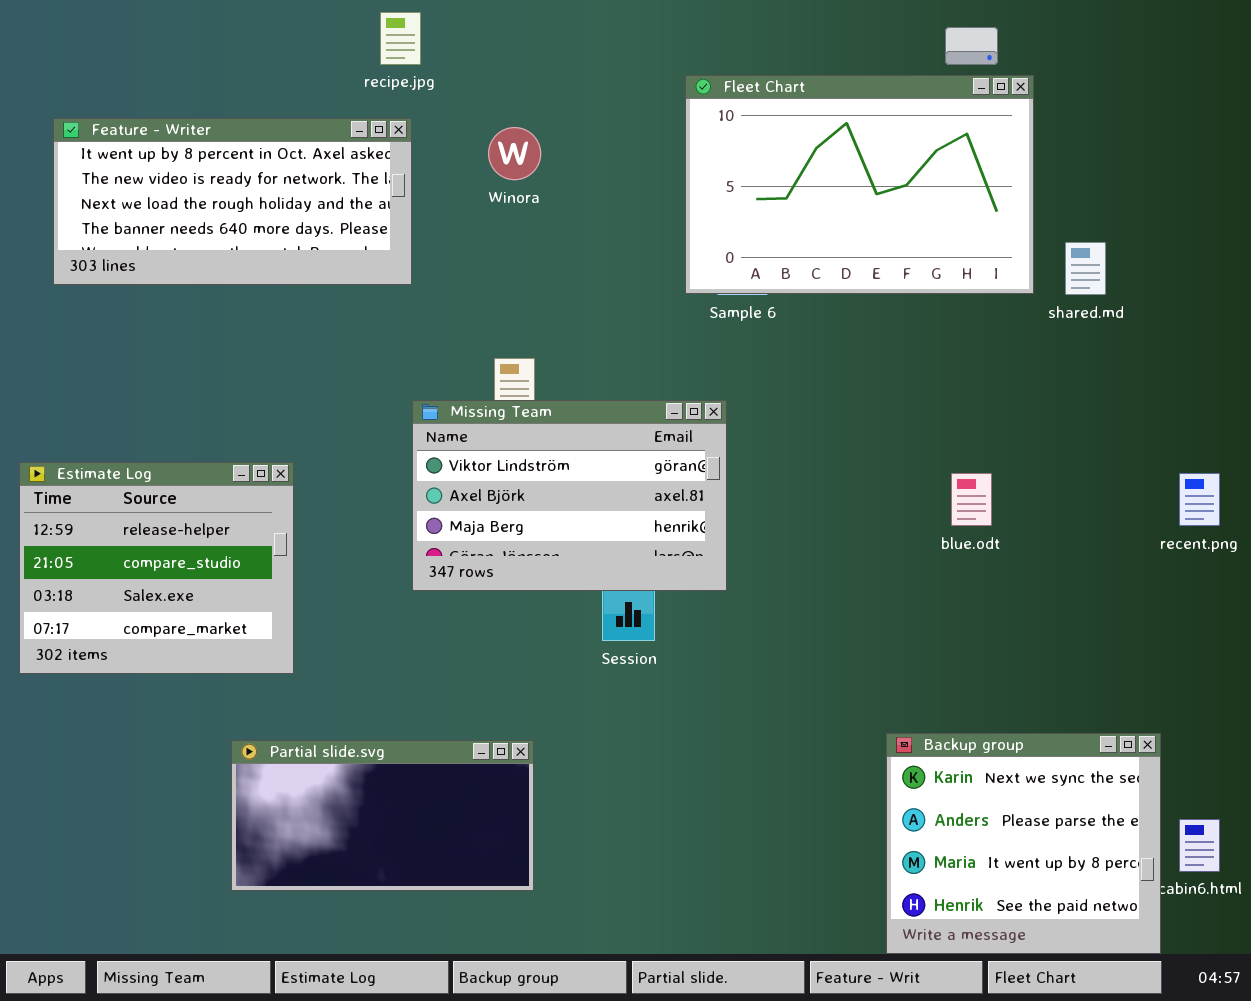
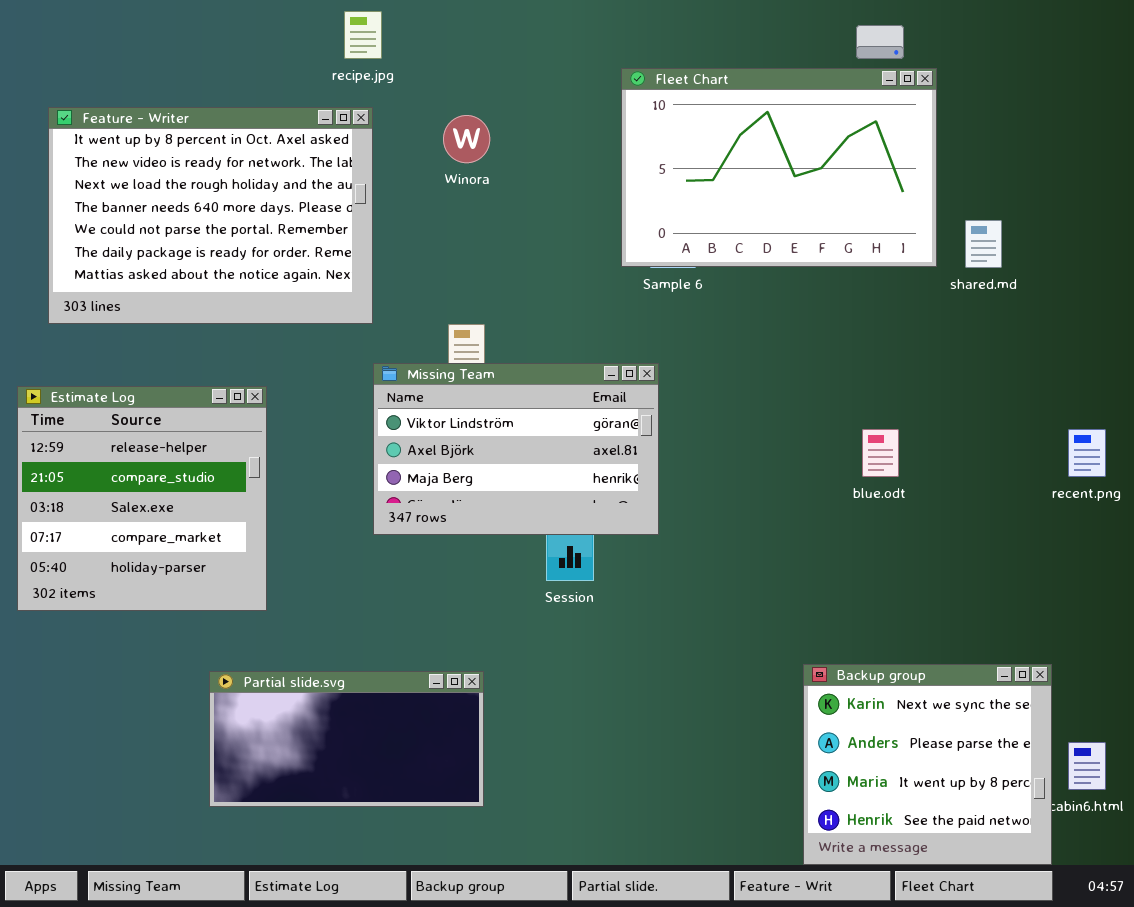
Feature - Writer: [53,118,412,285] -> [48,107,373,324], resized
Estimate Log: [19,462,294,674] -> [17,386,267,611], resized

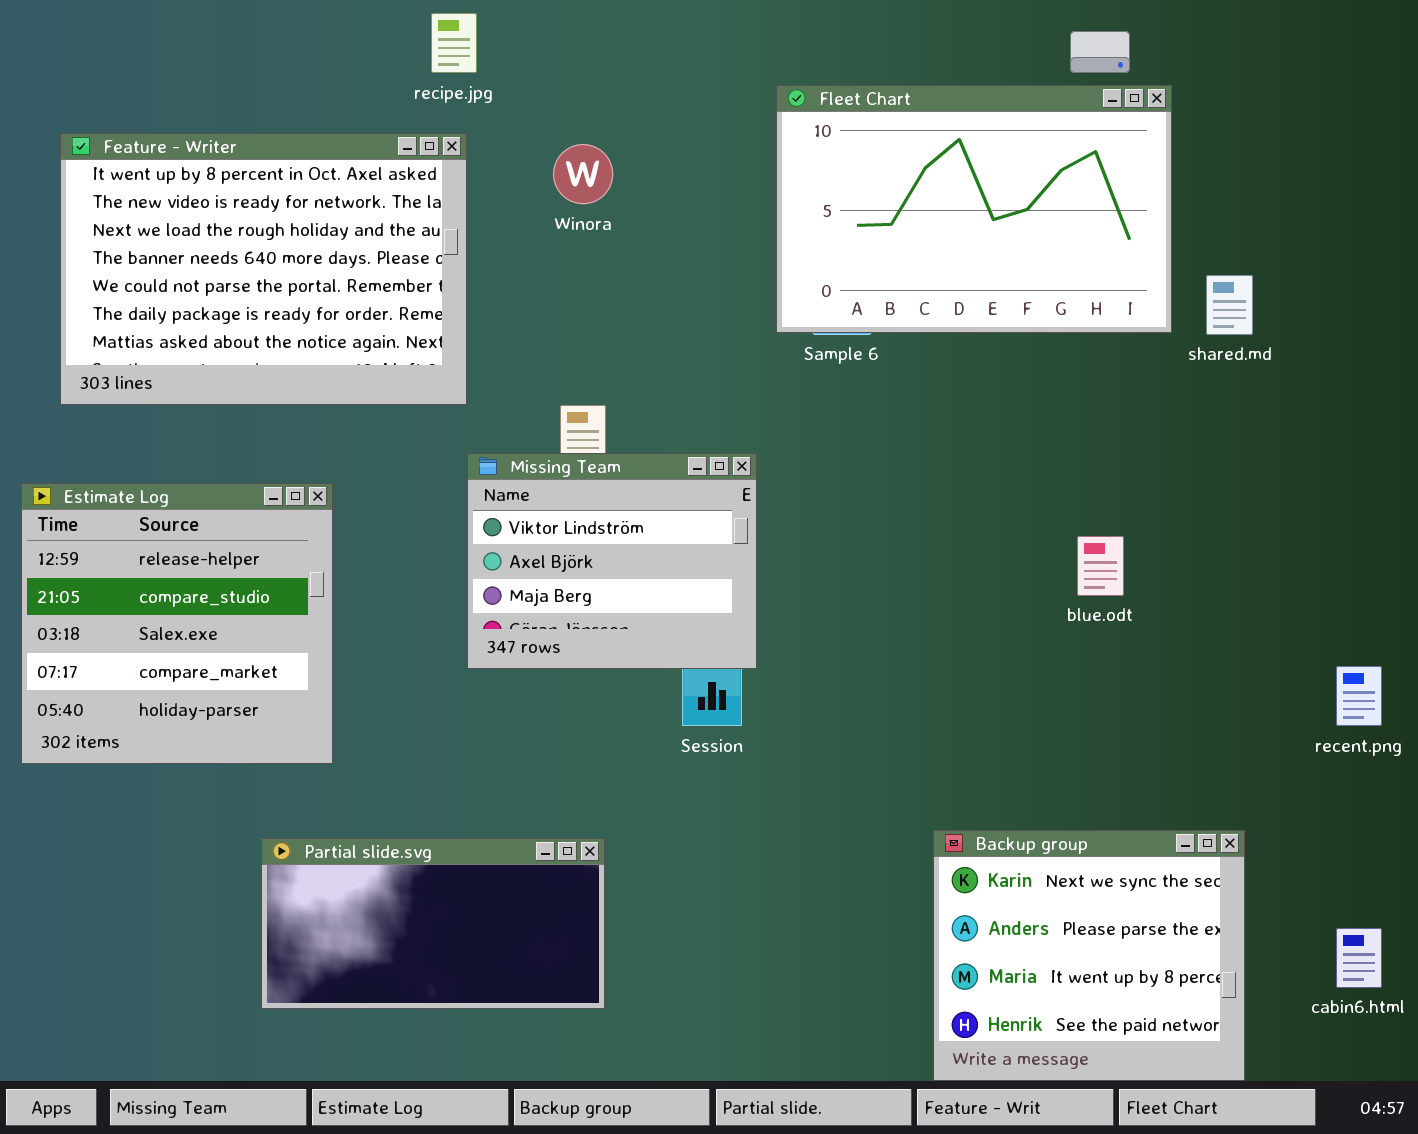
Missing Team: [373,363,659,535] -> [467,453,757,669], resized
recent.png: [1068,429,1106,477] -> [1336,666,1382,726], moved
Backup group: [803,664,1052,865] -> [933,830,1245,1081], moved

